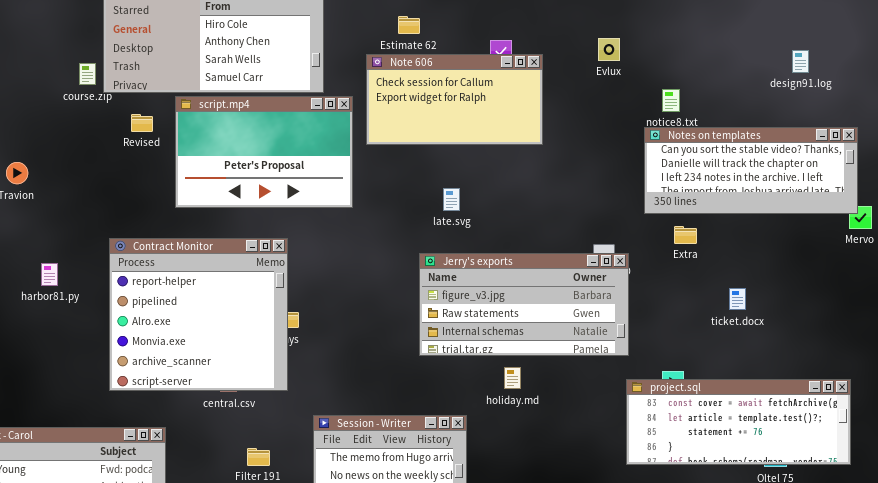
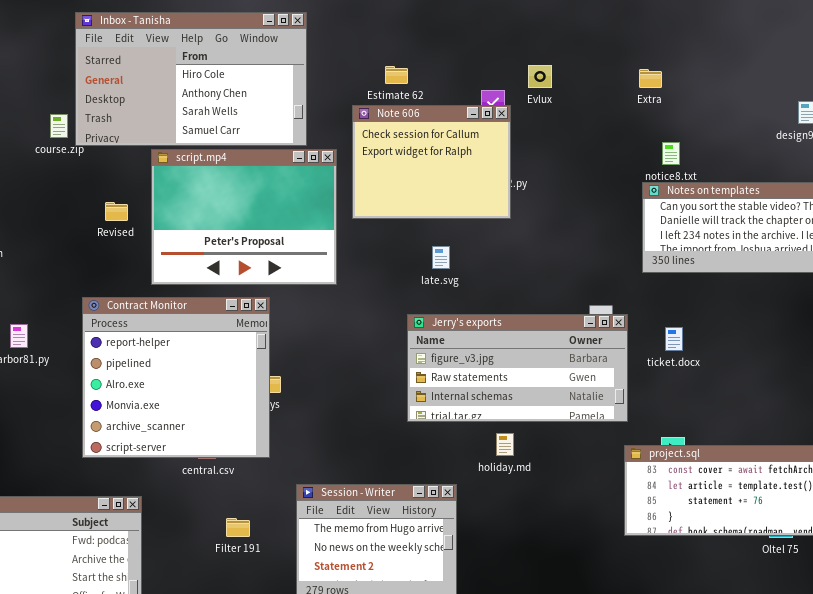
Evlux: [598,38,620,61] -> [528,65,552,88], moved
Note 606: [366,54,543,145] -> [352,105,511,219], resized
script.mp4: [175,96,353,208] -> [151,149,337,285], resized
Revised: [131,114,153,132] -> [105,202,128,221], moved
Extra: [674,226,697,244] -> [639,69,662,88], moved
ticket.docx: [729,288,746,310] -> [665,327,683,351], moved

